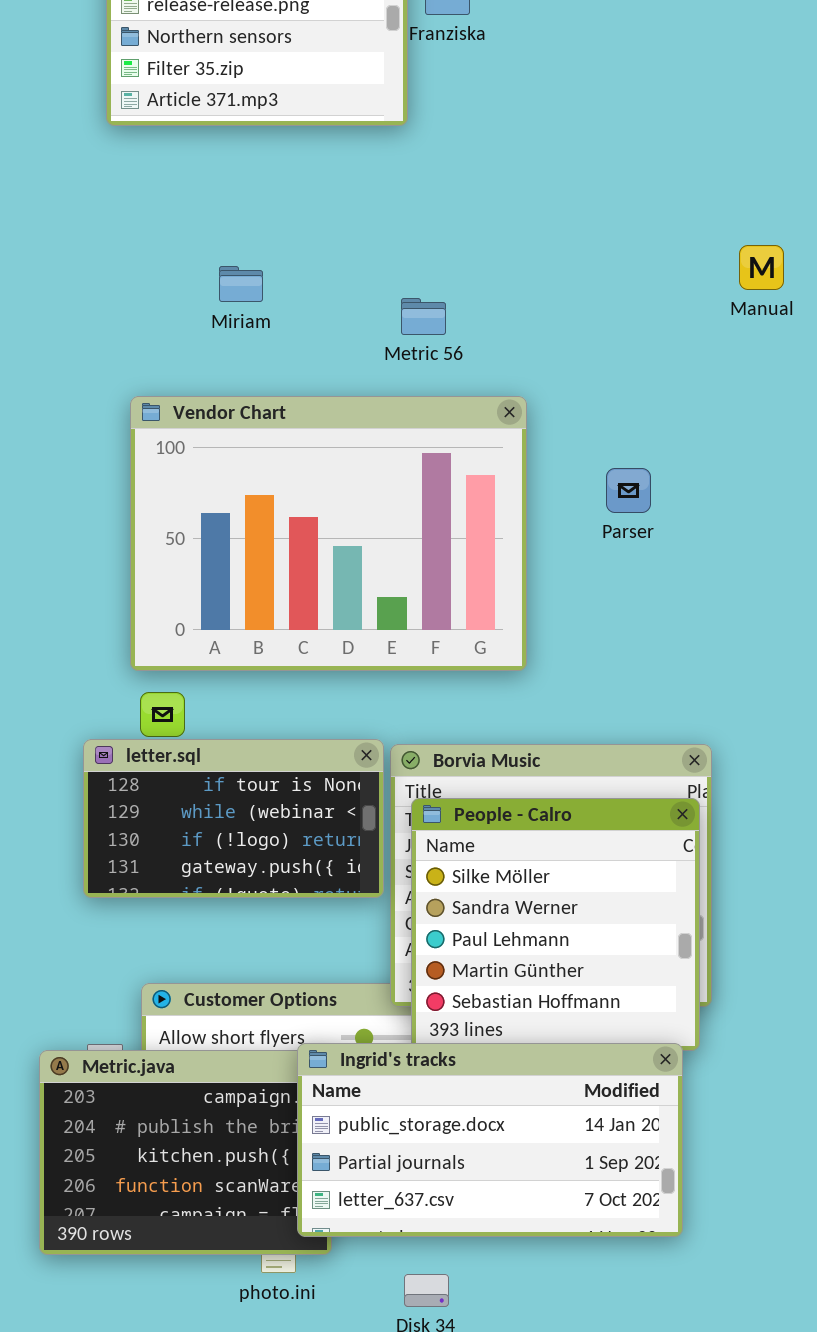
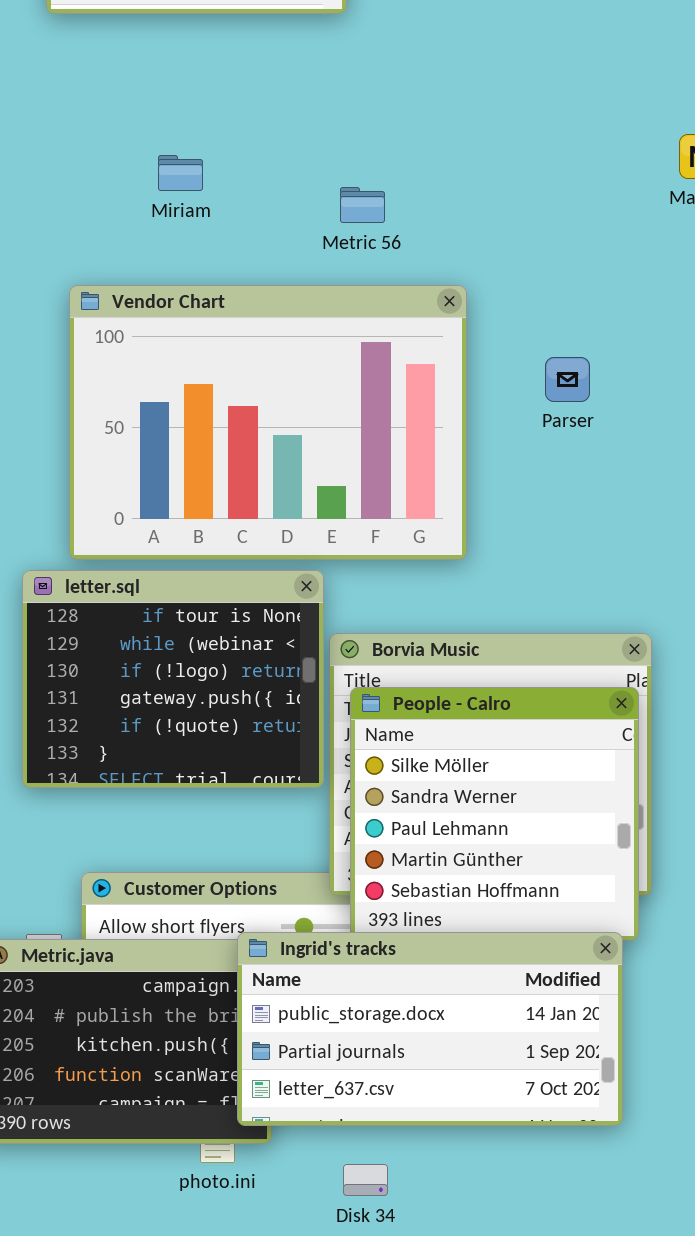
letter.sql: [83,739,384,898] -> [22,570,324,788], resized

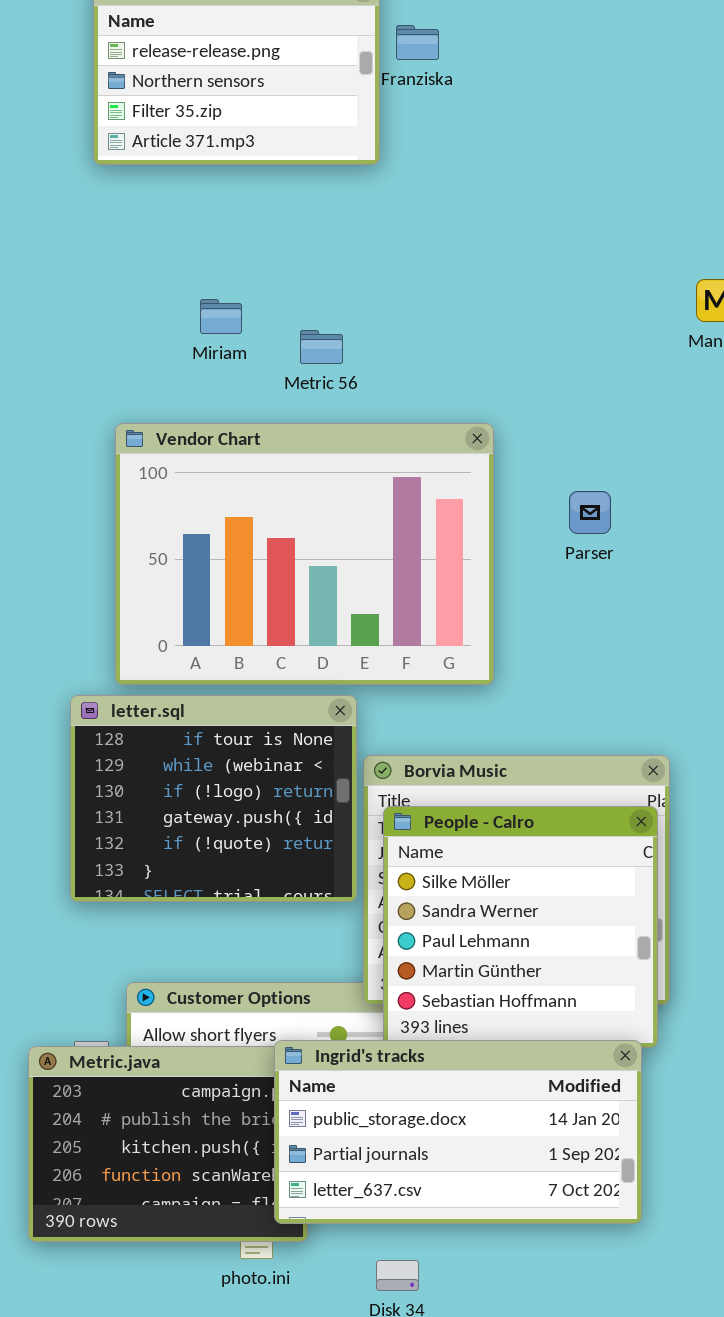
Metric 56: [340,187,385,223] -> [300,330,343,364], moved

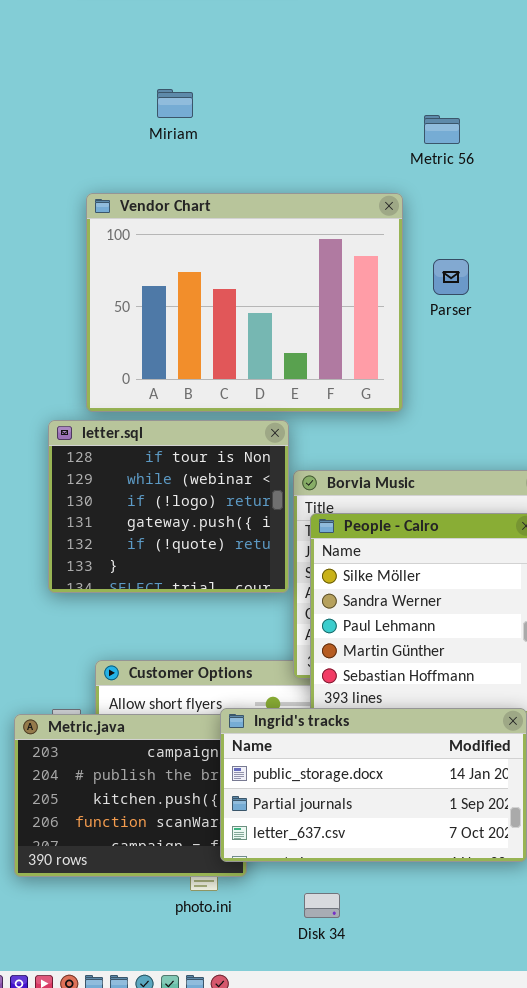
Metric 56: [300,330,343,364] -> [424,115,460,144], moved
Parser: [569,491,611,534] -> [433,259,469,295], moved

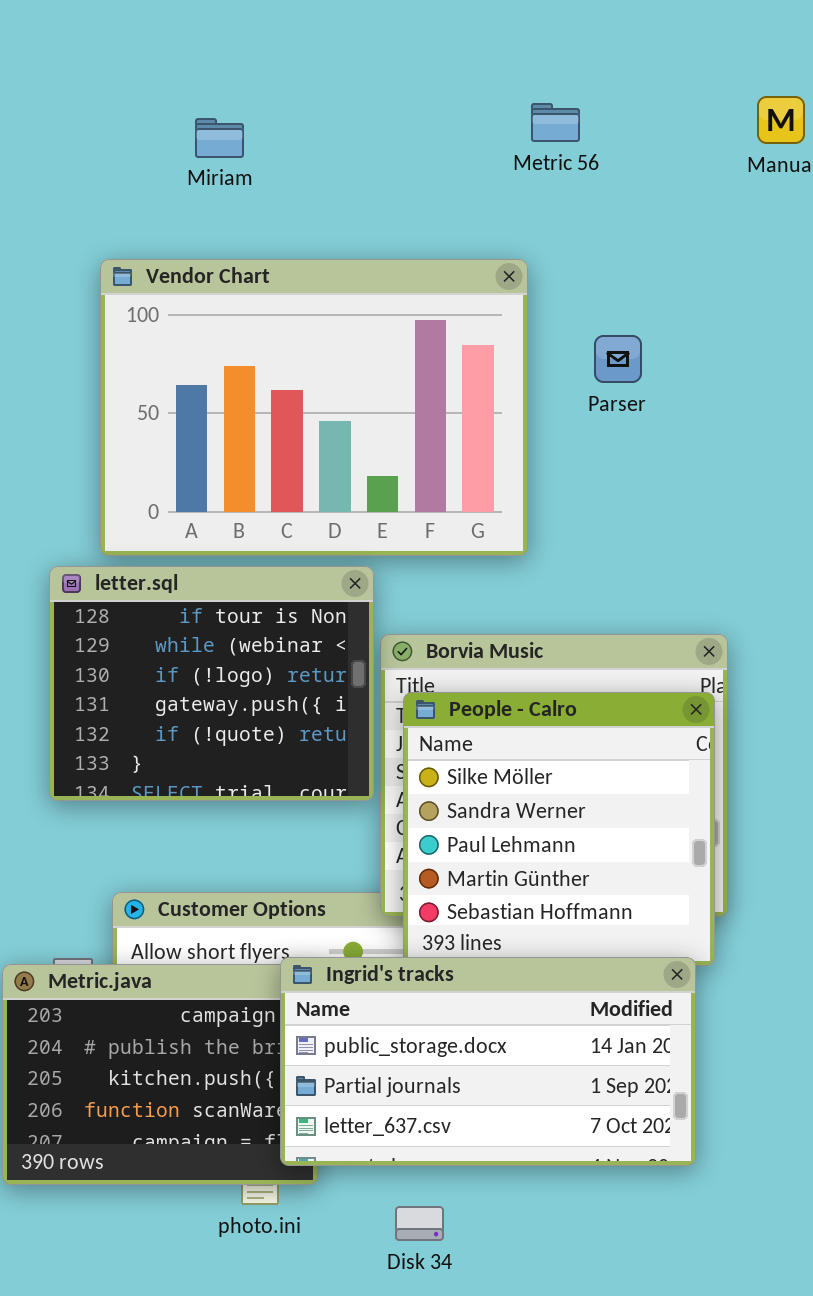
Metric 56: [424,115,460,144] -> [531,103,580,142], moved
Parser: [433,259,469,295] -> [594,335,642,383], moved

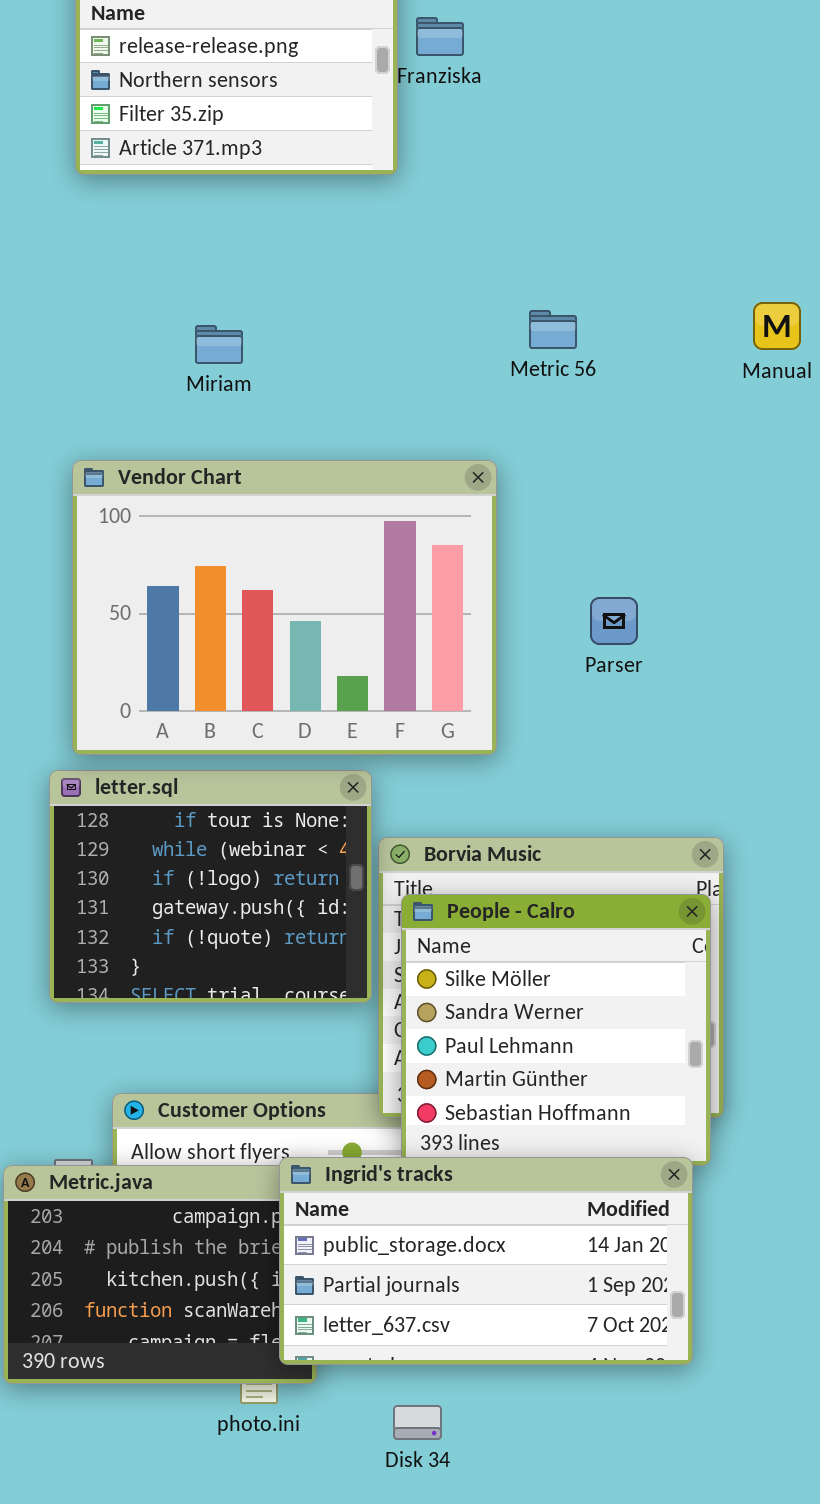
Vendor Chart: [100,259,528,556] -> [72,460,497,755], moved
Parser: [594,335,642,383] -> [590,597,638,645], moved

